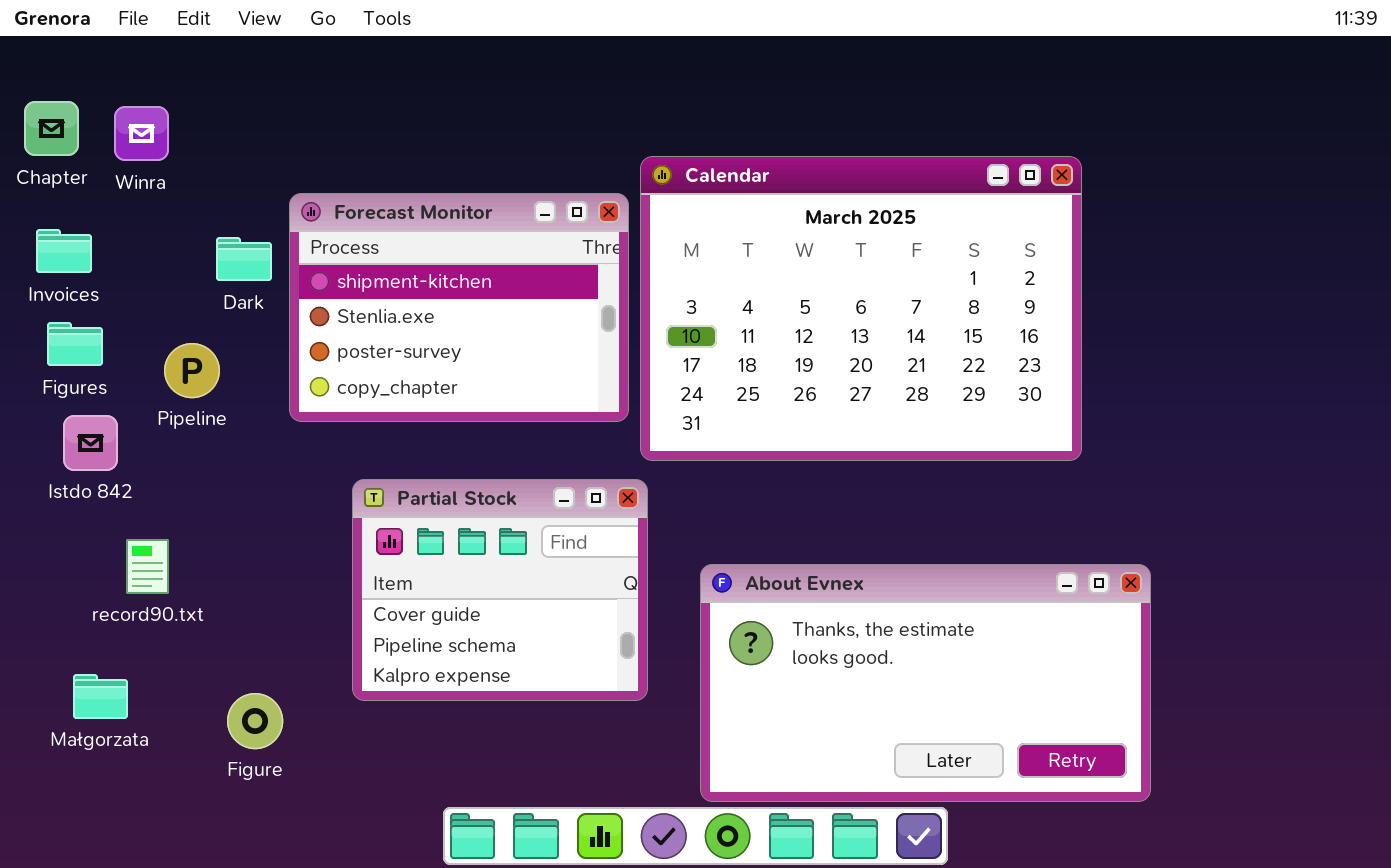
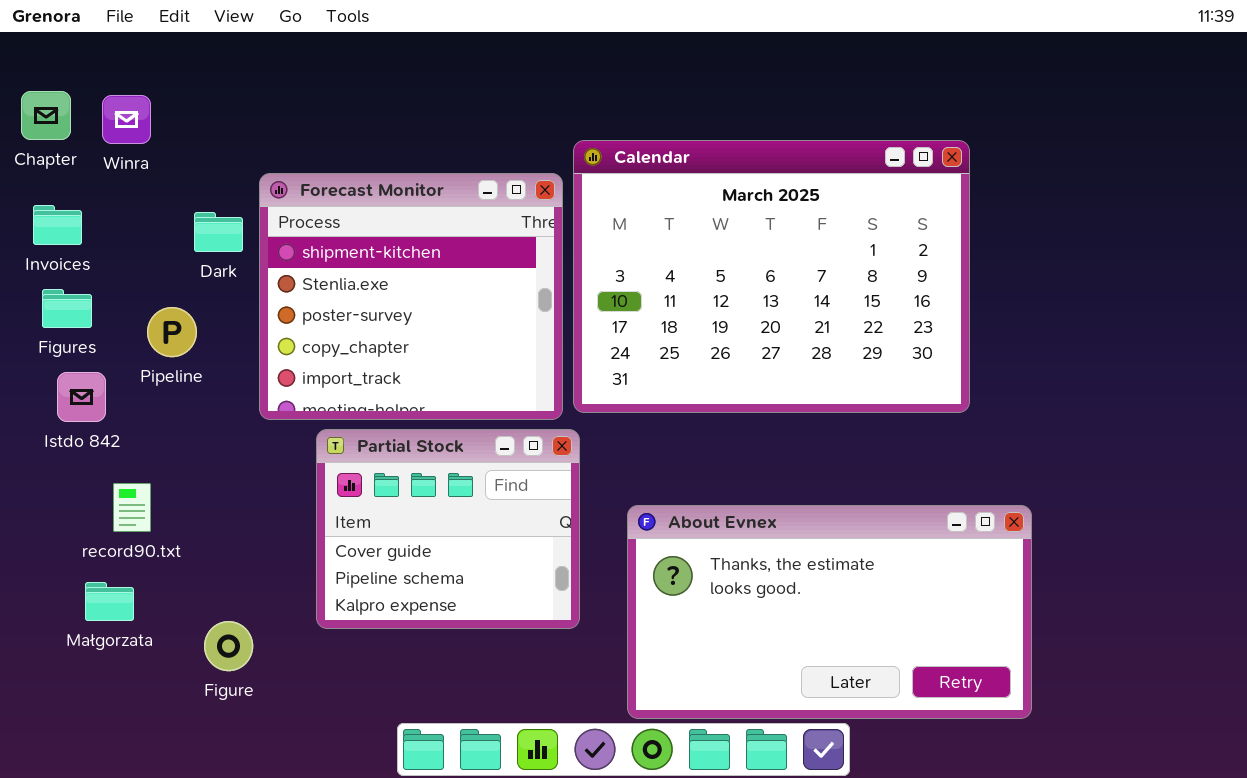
Forecast Monitor: [289,193,629,422] -> [259,173,563,420], resized
Małgorzata: [73,674,128,719] -> [85,582,134,621], moved

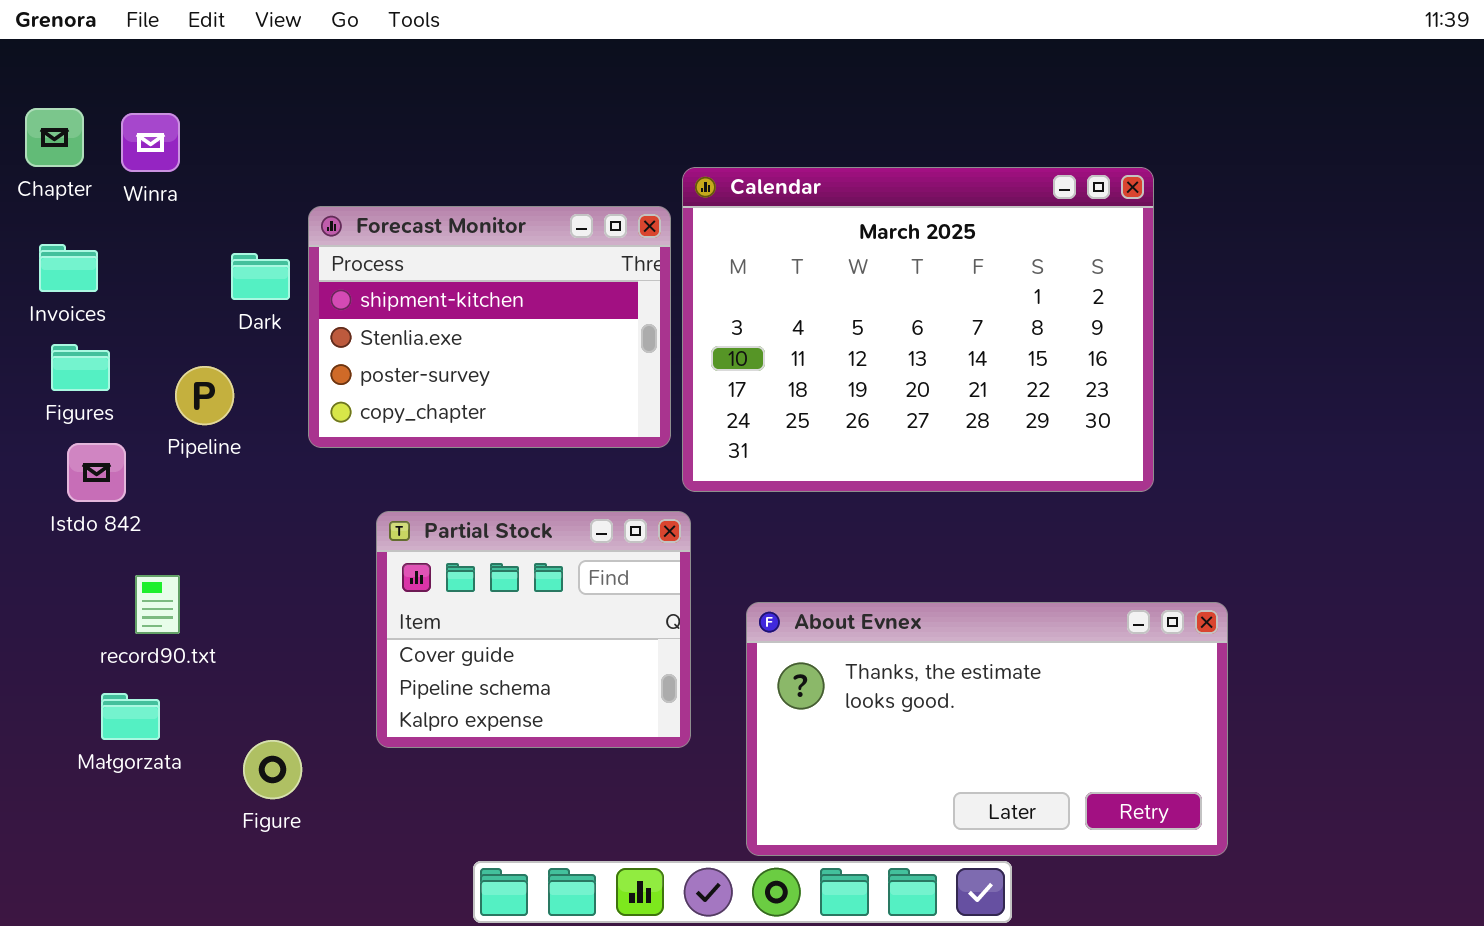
Forecast Monitor: [259,173,563,420] -> [308,206,671,448], resized

